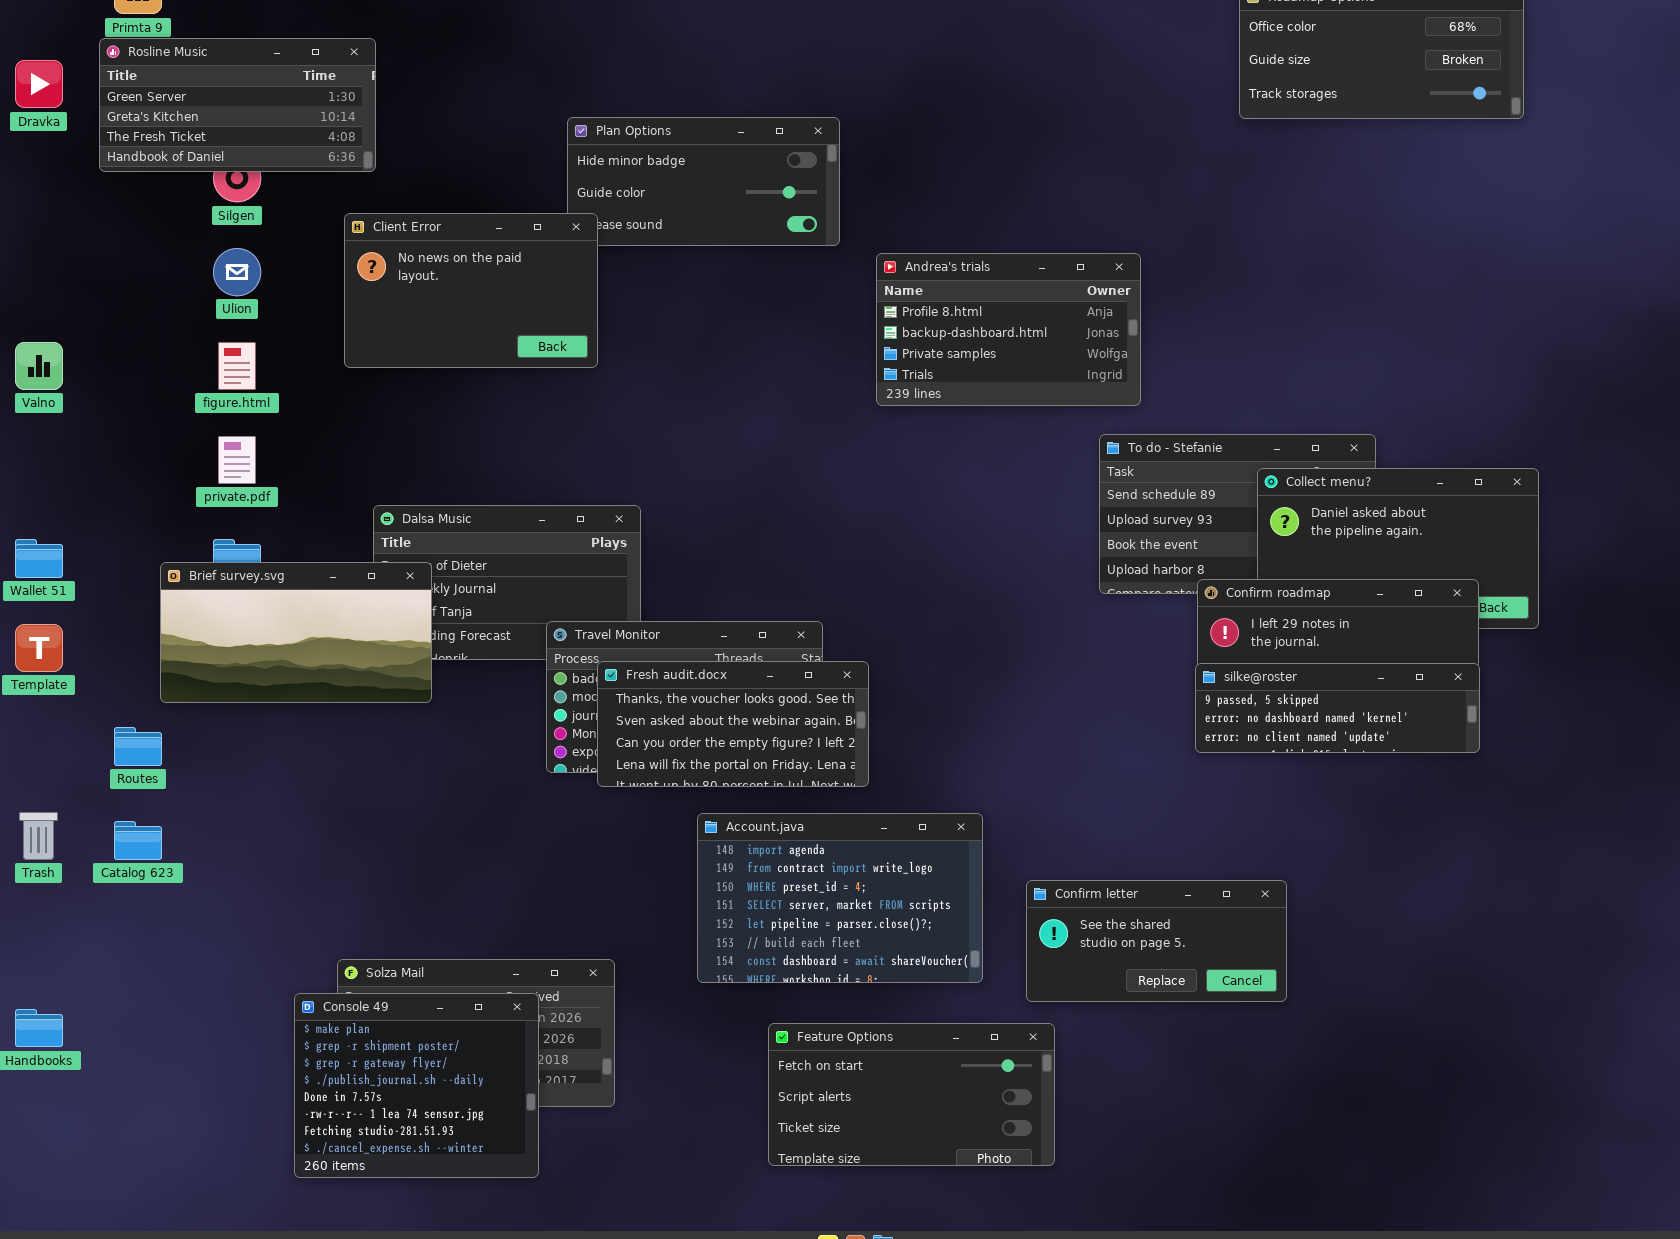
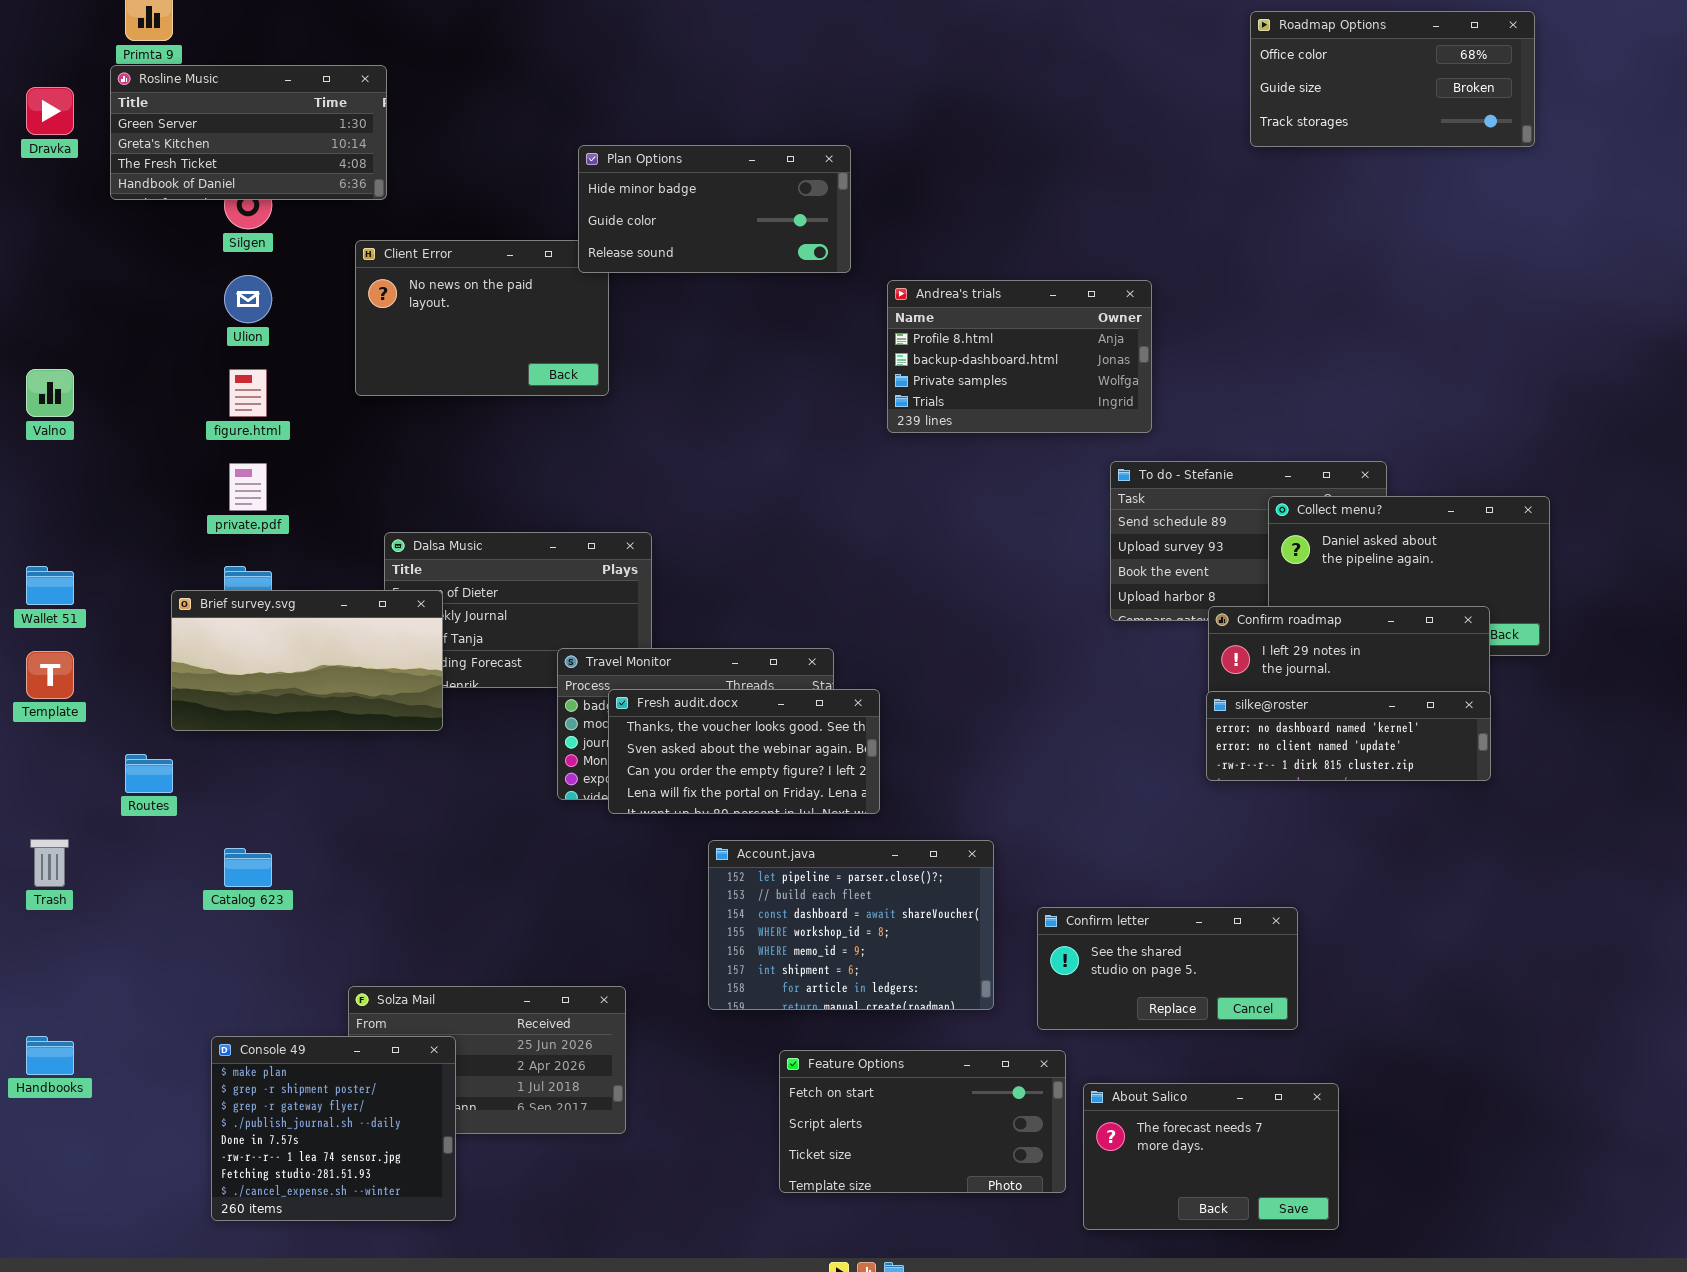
Plan Options: [567,117,840,246] -> [578,145,851,273], raised
silke@roster: [1195,663,1480,753] -> [1206,691,1491,781], scrolled down 1 row
Account.java: [697,813,983,983] -> [708,840,994,1010], scrolled down 4 rows
Catalog 623: [114,821,162,860] -> [224,848,272,887], moved
Console 49: [294,993,539,1178] -> [211,1036,456,1221], moved
About Salico: none -> [1083,1083,1339,1230], opened

